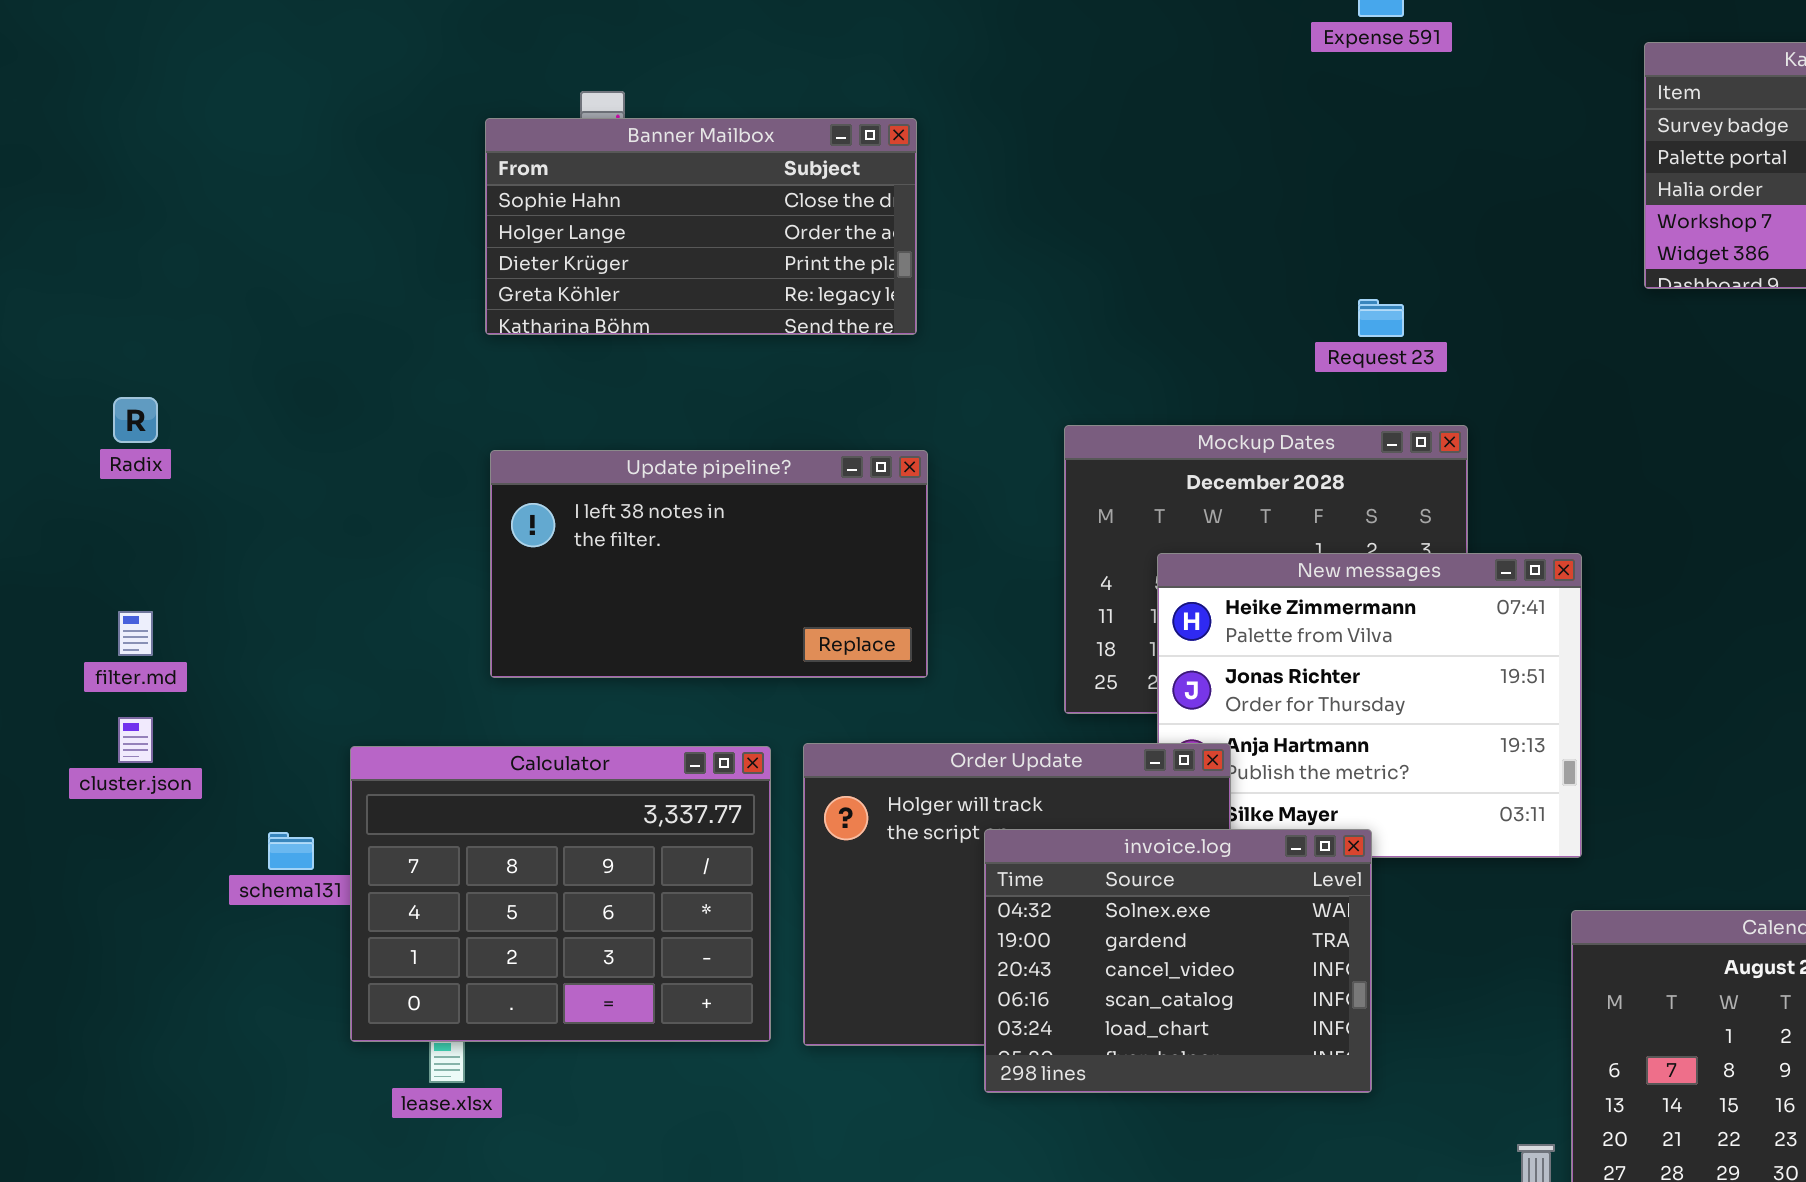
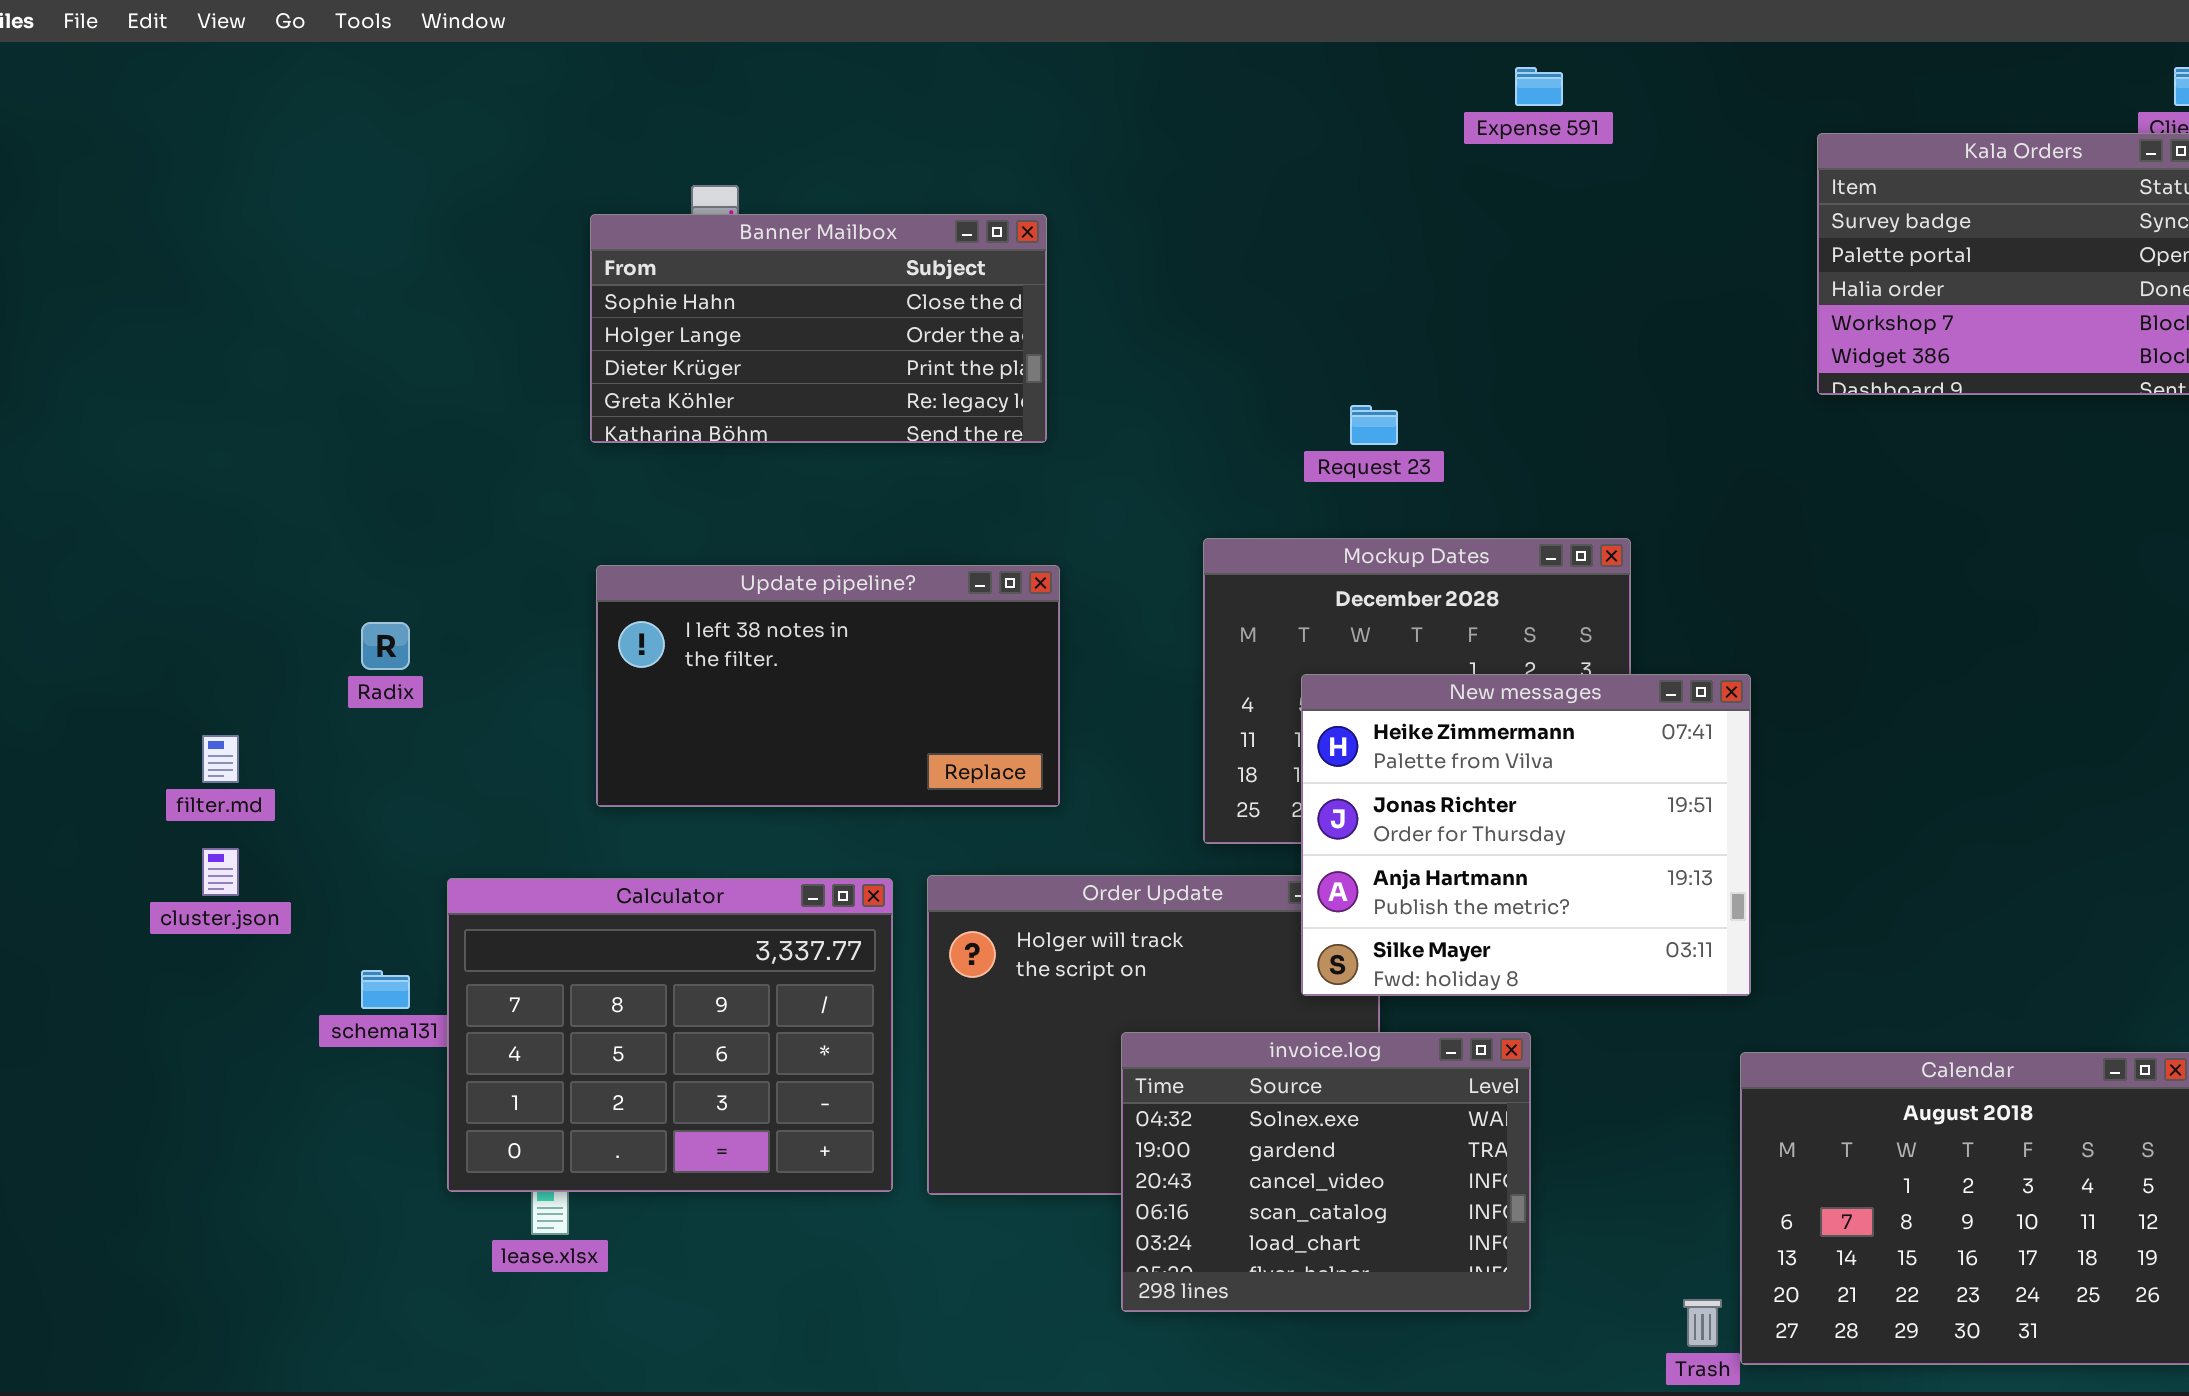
Request 23: [1358,299,1404,337] -> [1350,405,1398,445], moved
Radix: [113,397,158,443] -> [361,622,410,670], moved
New messages: [1157,553,1582,858] -> [1301,674,1751,996], raised
invoice.log: [984,829,1372,1093] -> [1121,1032,1531,1312], moved

